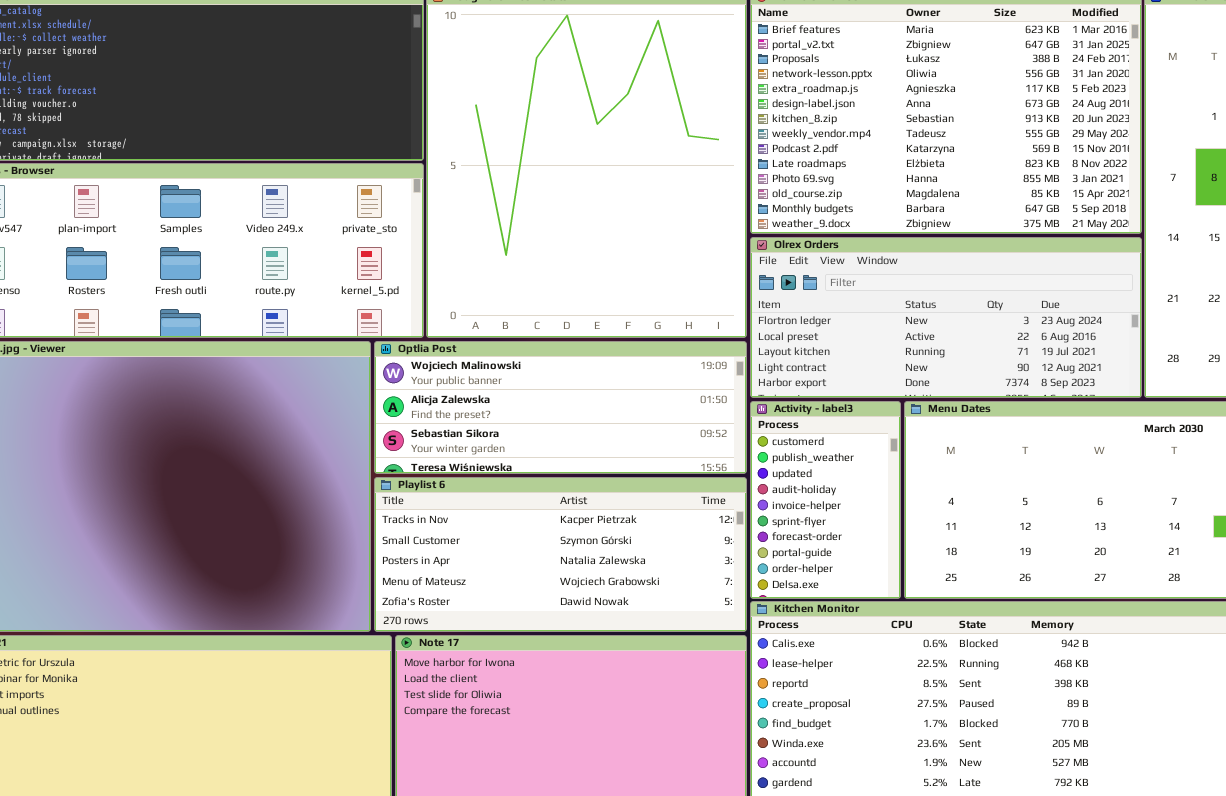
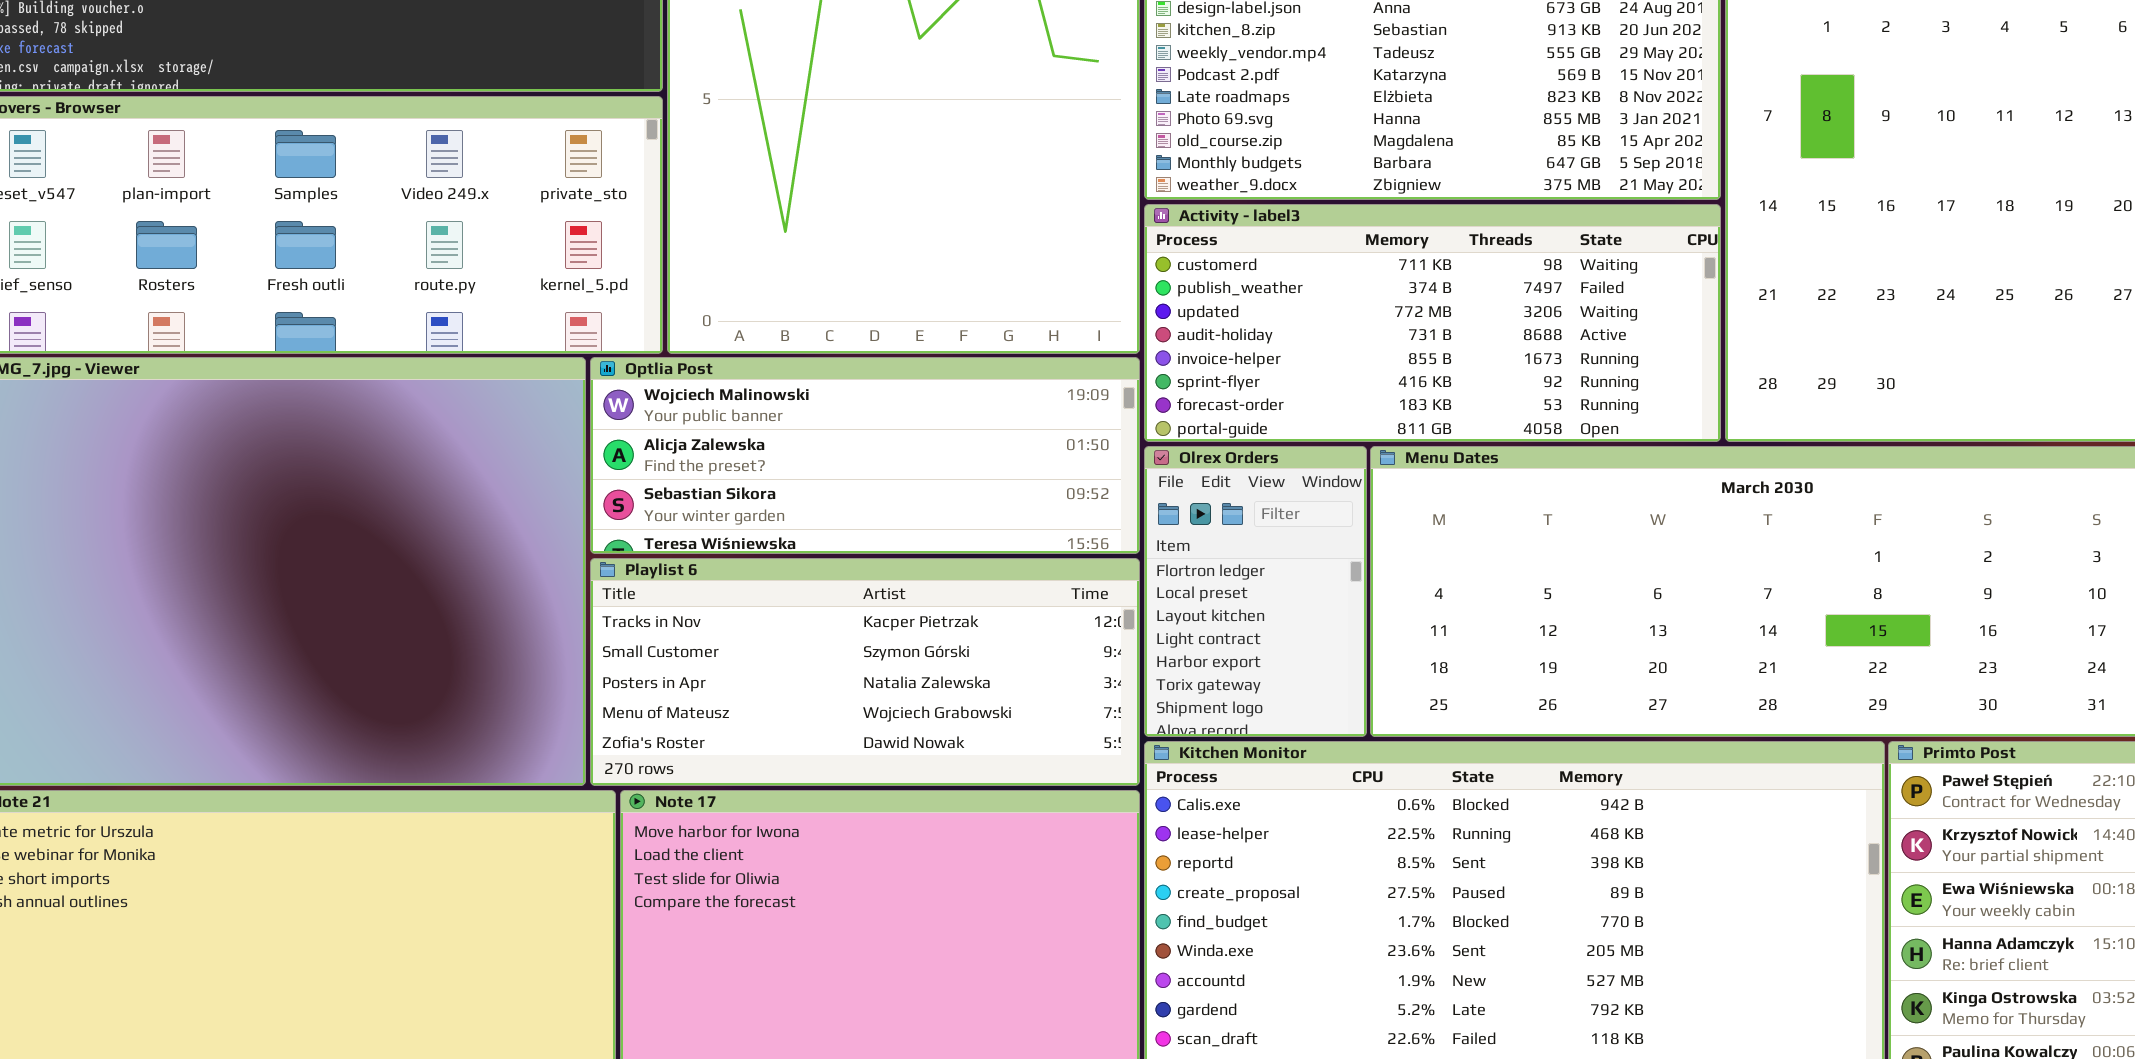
Olrex Orders: [750,237,1142,398] -> [1144,446,1367,737], moved, resized
Activity - label3: [750,401,901,599] -> [1144,204,1721,442], moved, resized

